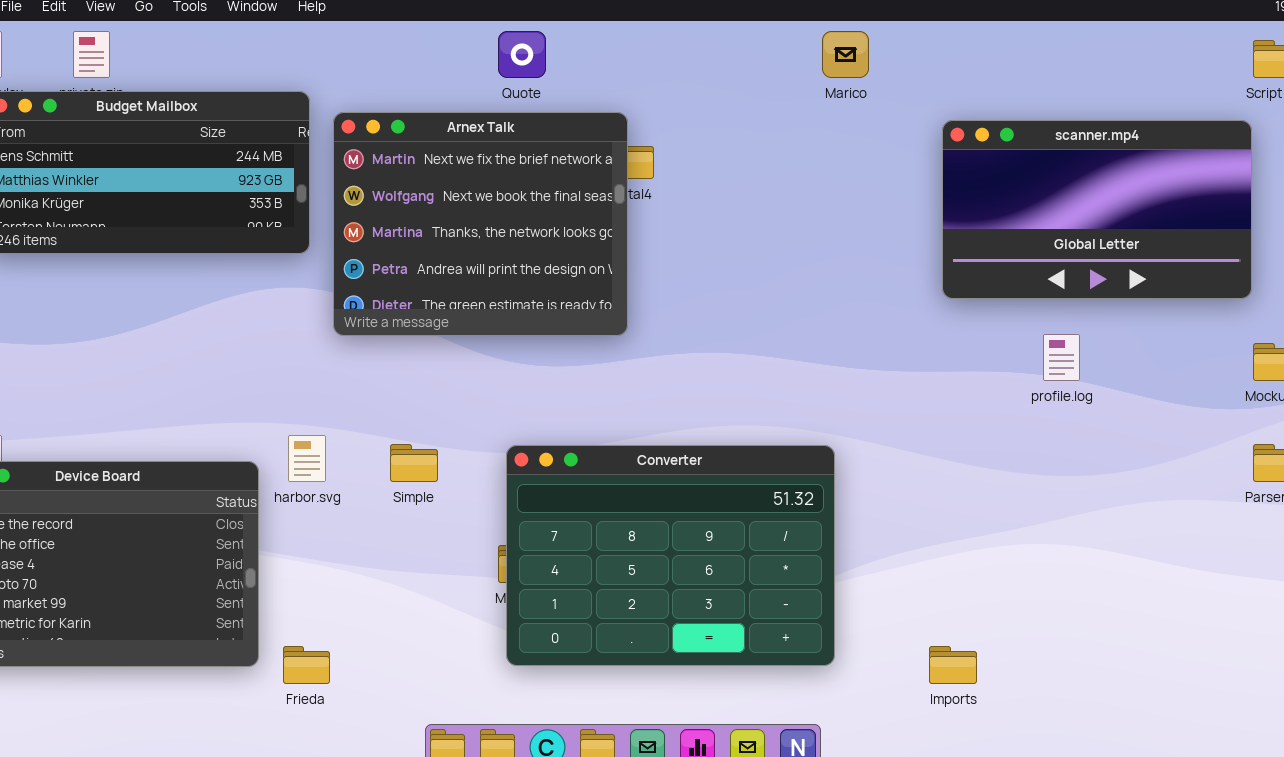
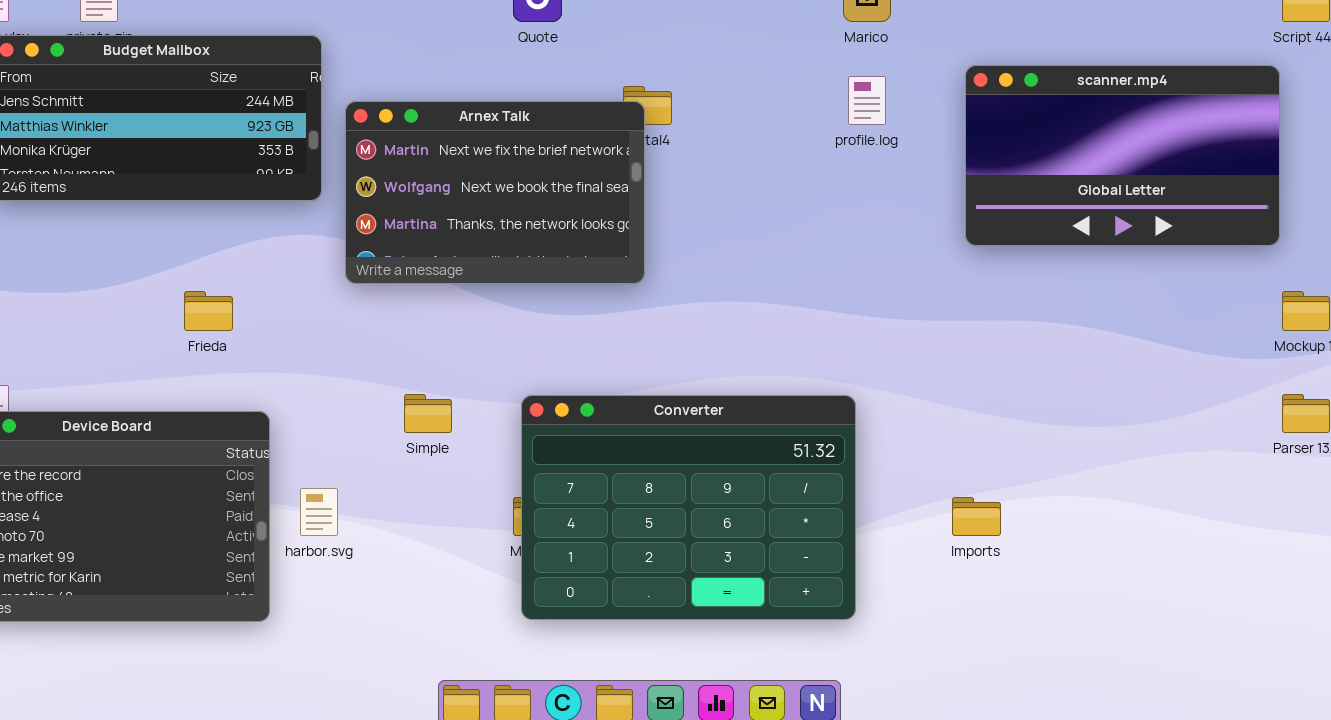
Arnex Talk: [333,112,628,336] -> [345,101,645,284], resized
profile.log: [1043,334,1080,381] -> [848,76,886,125], moved
harbor.svg: [288,435,326,482] -> [300,488,338,536], moved
Frieda: [283,646,330,684] -> [184,291,233,331], moved
Imports: [929,646,977,684] -> [952,497,1001,536], moved

